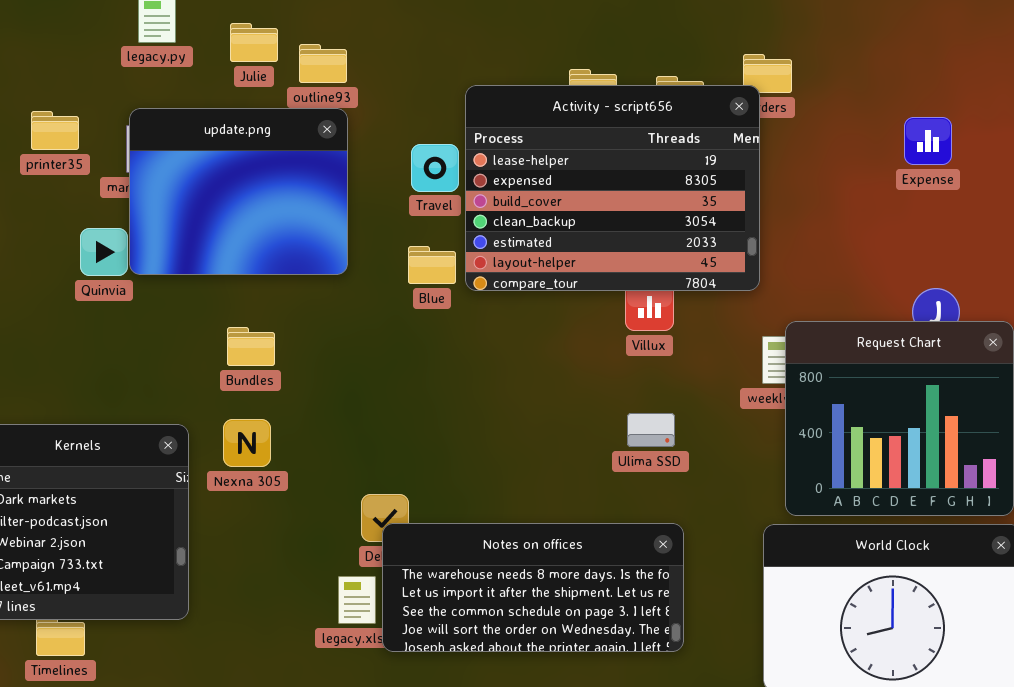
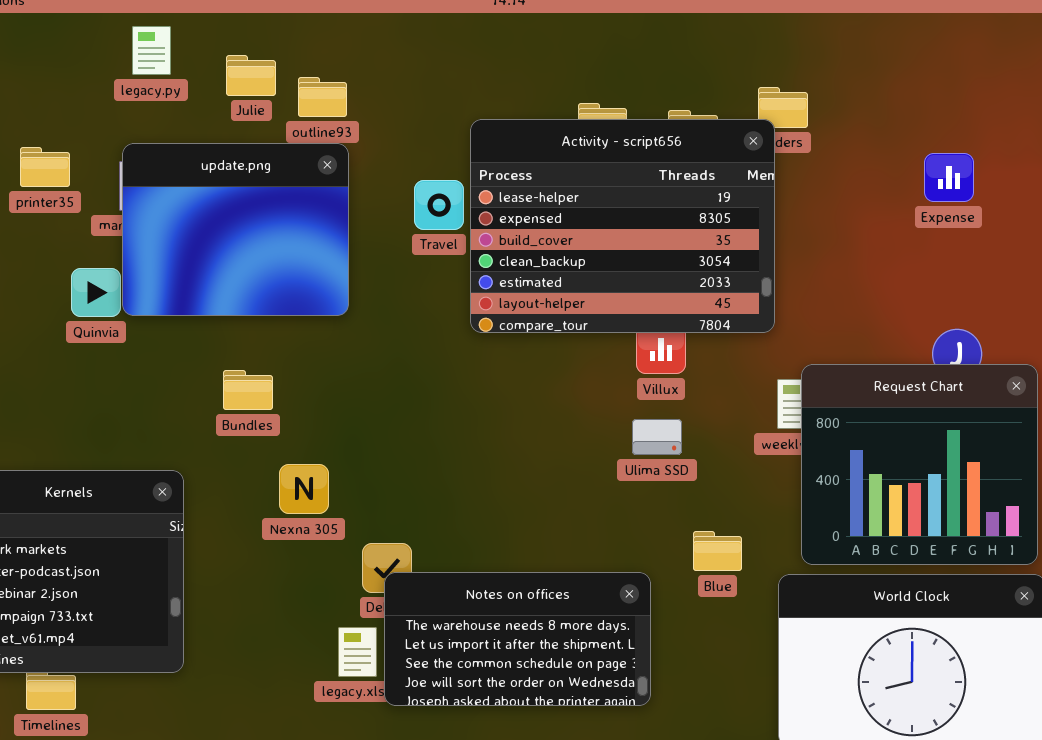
Blue: [408,246,456,284] -> [693,531,742,571], moved
Ulima SSD: [627,413,675,447] -> [632,419,682,455], moved
Nexna 305: [223,419,271,467] -> [279,464,329,514], moved
Notes on offices: [382,523,684,652] -> [384,572,651,706], resized

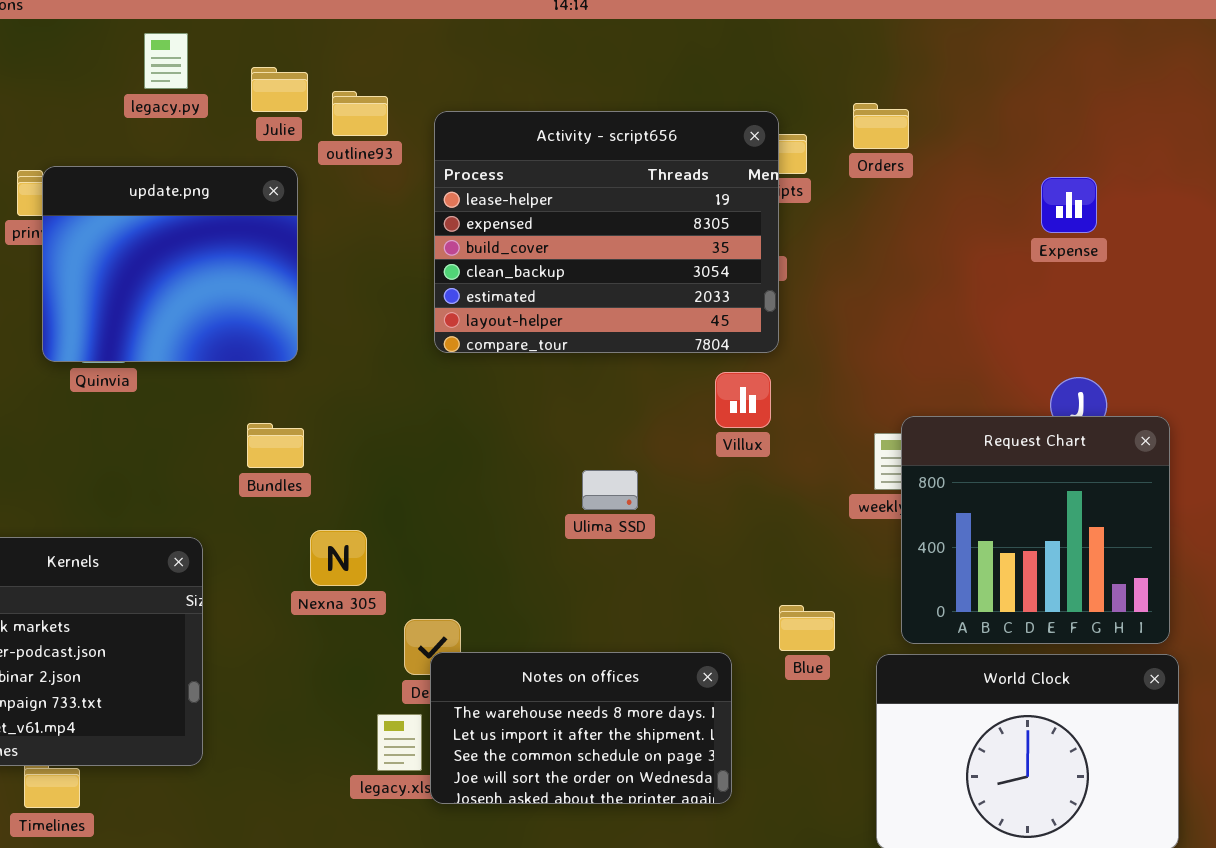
Activity - script656: [470,119,775,333] -> [434,111,779,353], moved
update.png: [122,143,349,316] -> [42,166,298,362], moved
Ulima SSD: [632,419,682,455] -> [582,470,638,510], moved

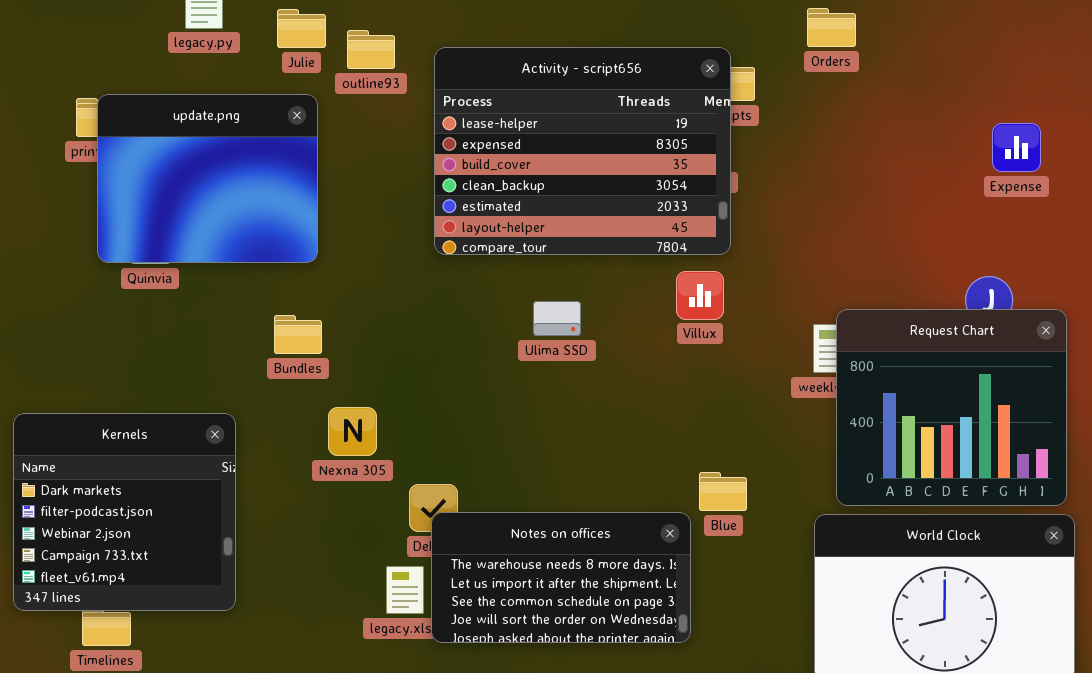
Orders: [853,103,909,149] -> [807,8,856,47], moved
Expense: [1041,177,1097,233] -> [992,123,1041,172], moved
Ulima SSD: [582,470,638,510] -> [533,301,581,336], moved
Blue: [779,605,835,651] -> [699,472,747,511], moved

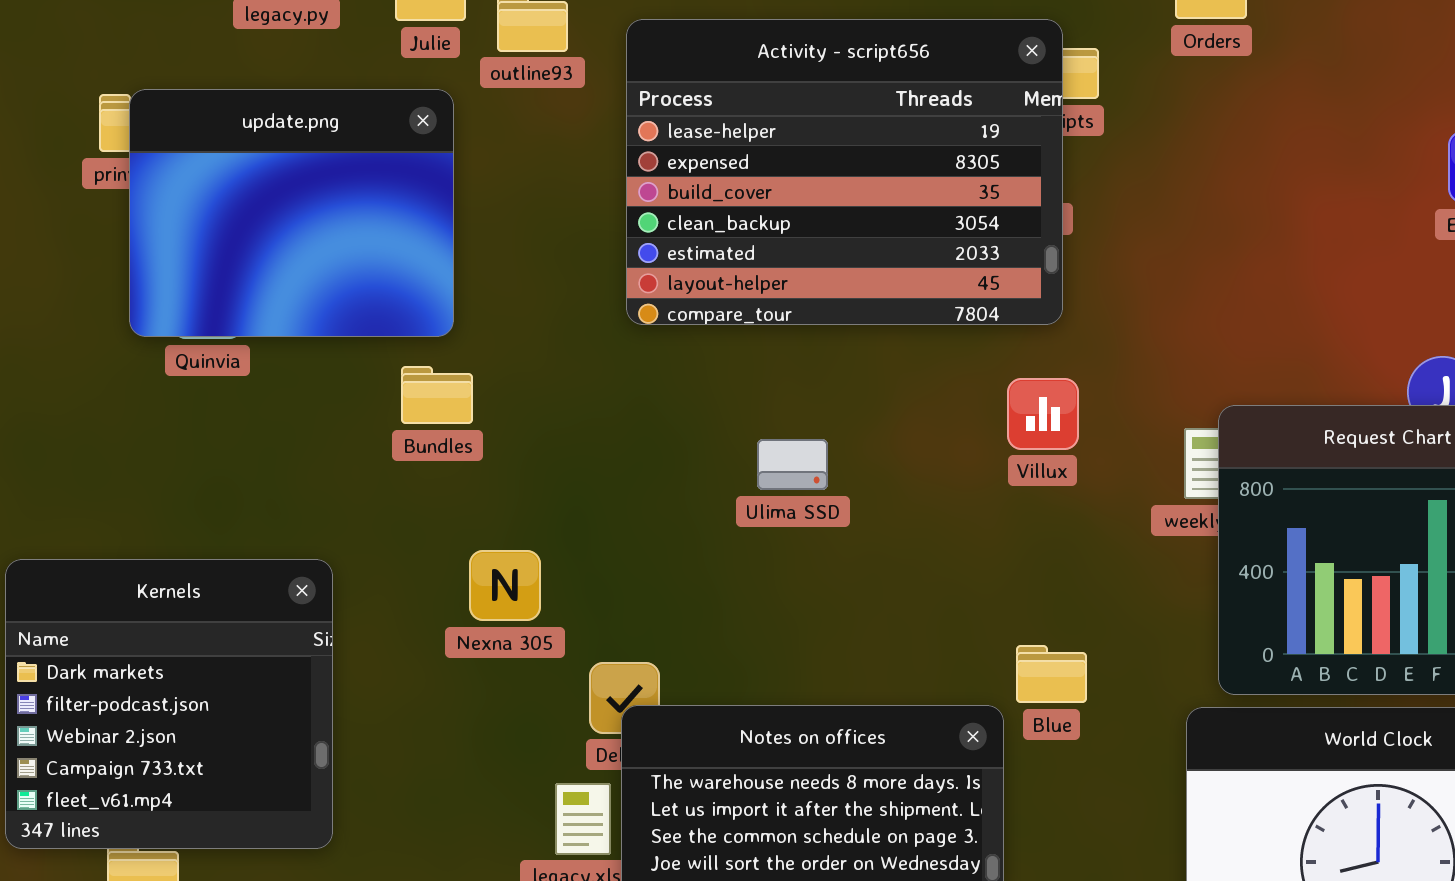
Villux: [676,271,724,320] -> [1007,378,1079,450], moved
Ulima SSD: [533,301,581,336] -> [757,439,828,490], moved
Bundles: [274,315,322,354] -> [401,366,473,424], moved

